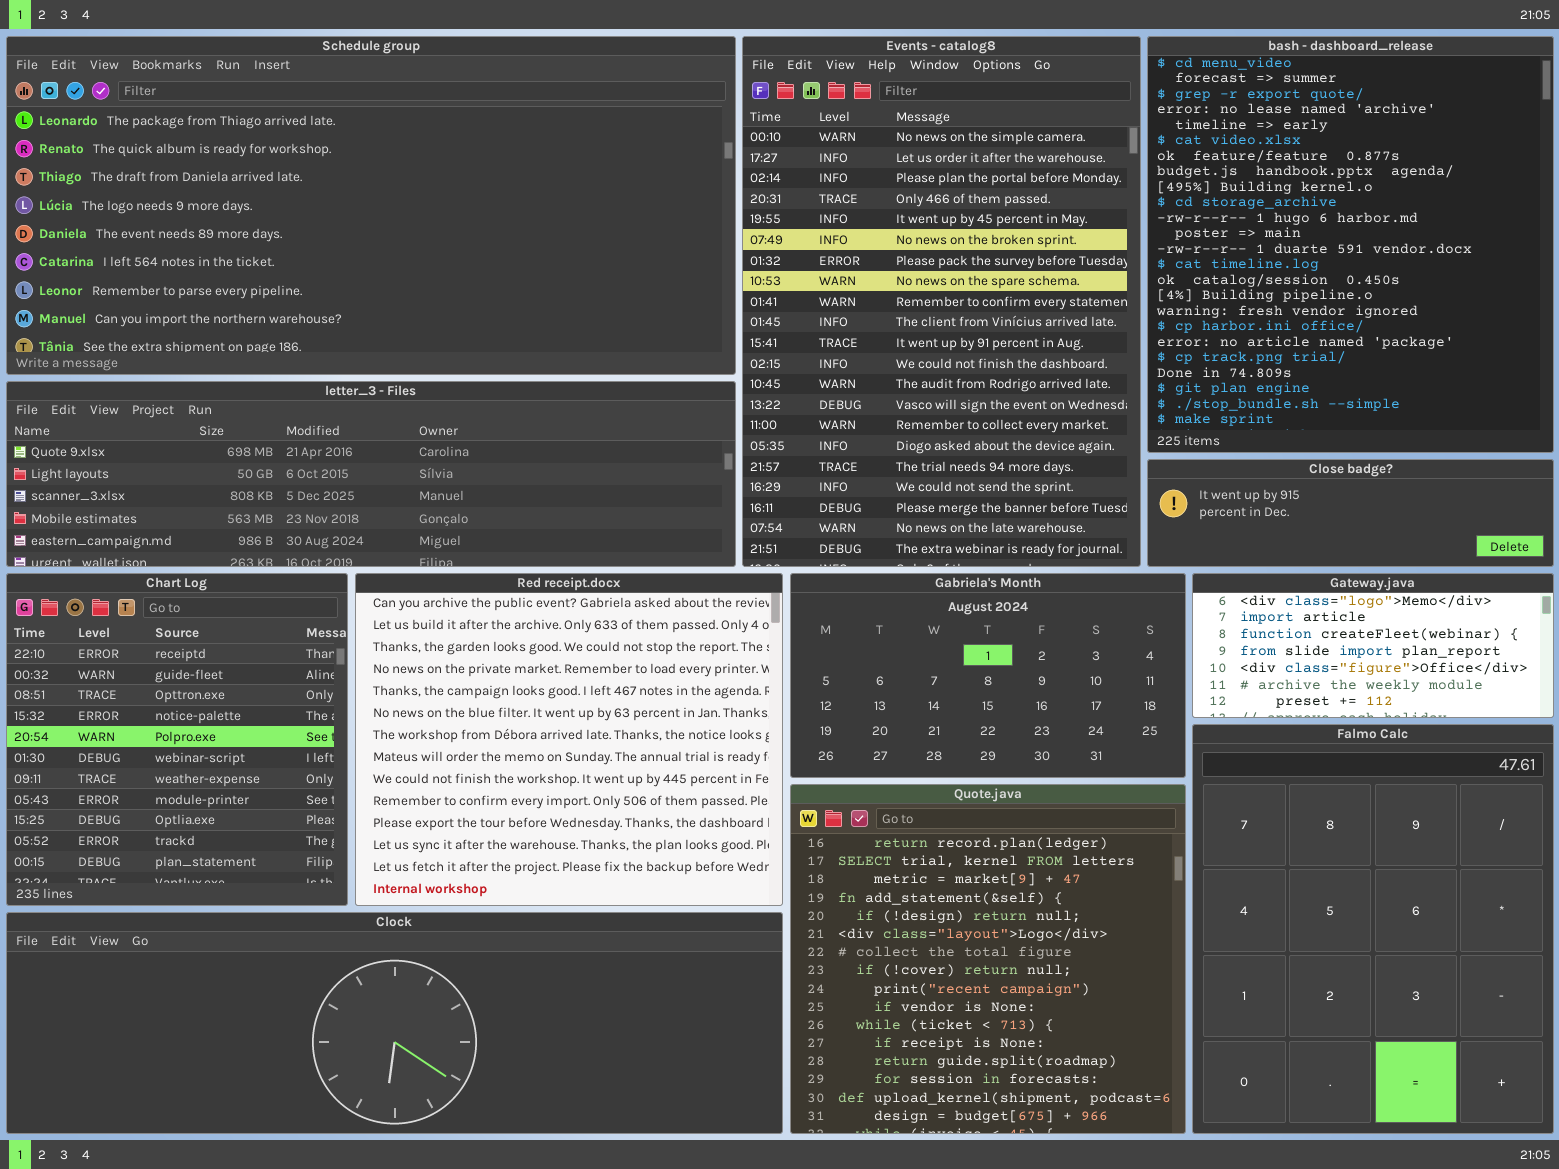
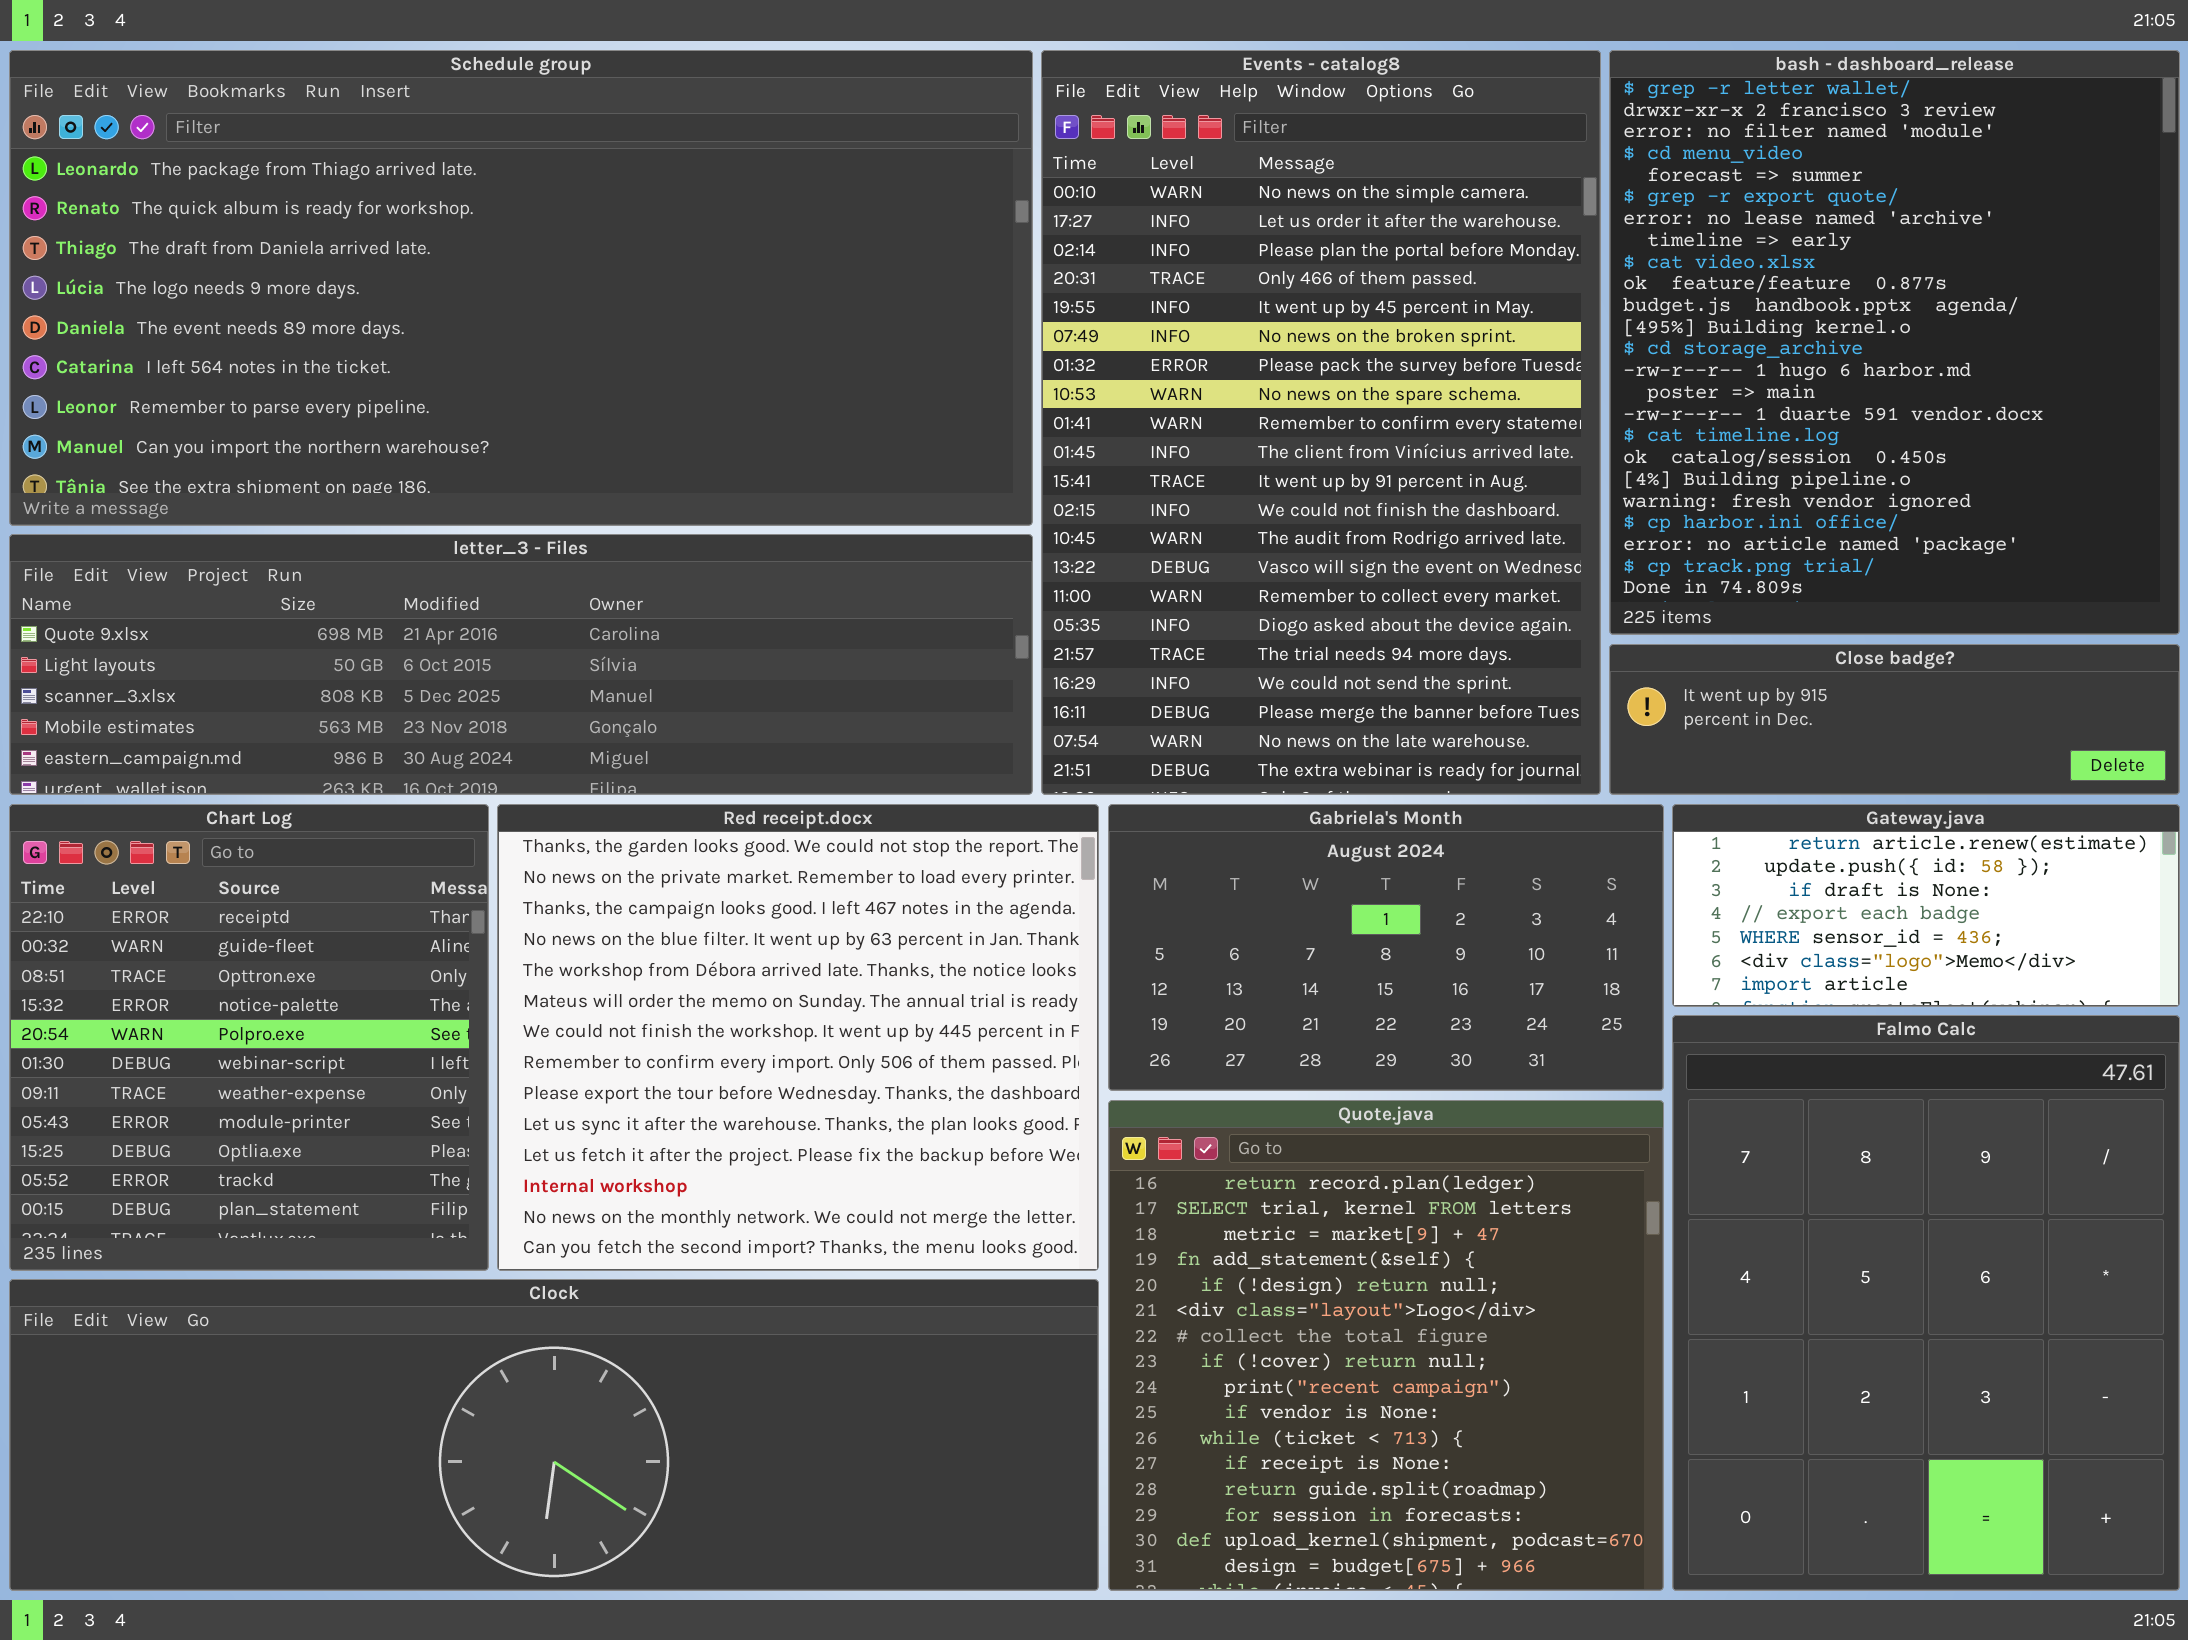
bash - dashboard_release: [1147,36,1554,453] -> [1609,50,2180,635], scrolled up 3 rows
Red receipt.docx: [355,573,783,906] -> [497,804,1099,1271], scrolled down 2 rows
Gateway.java: [1192,573,1554,718] -> [1672,804,2180,1007], scrolled up 5 rows

